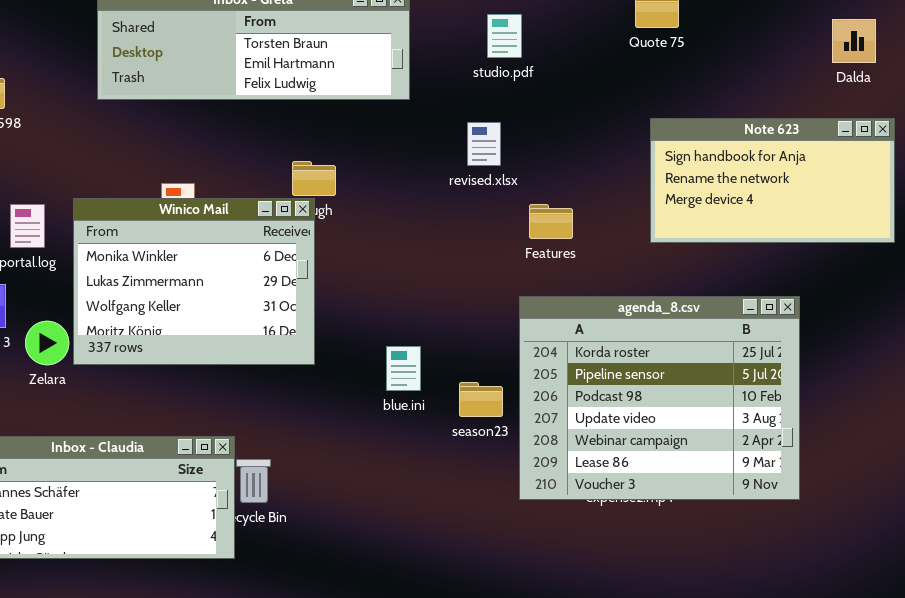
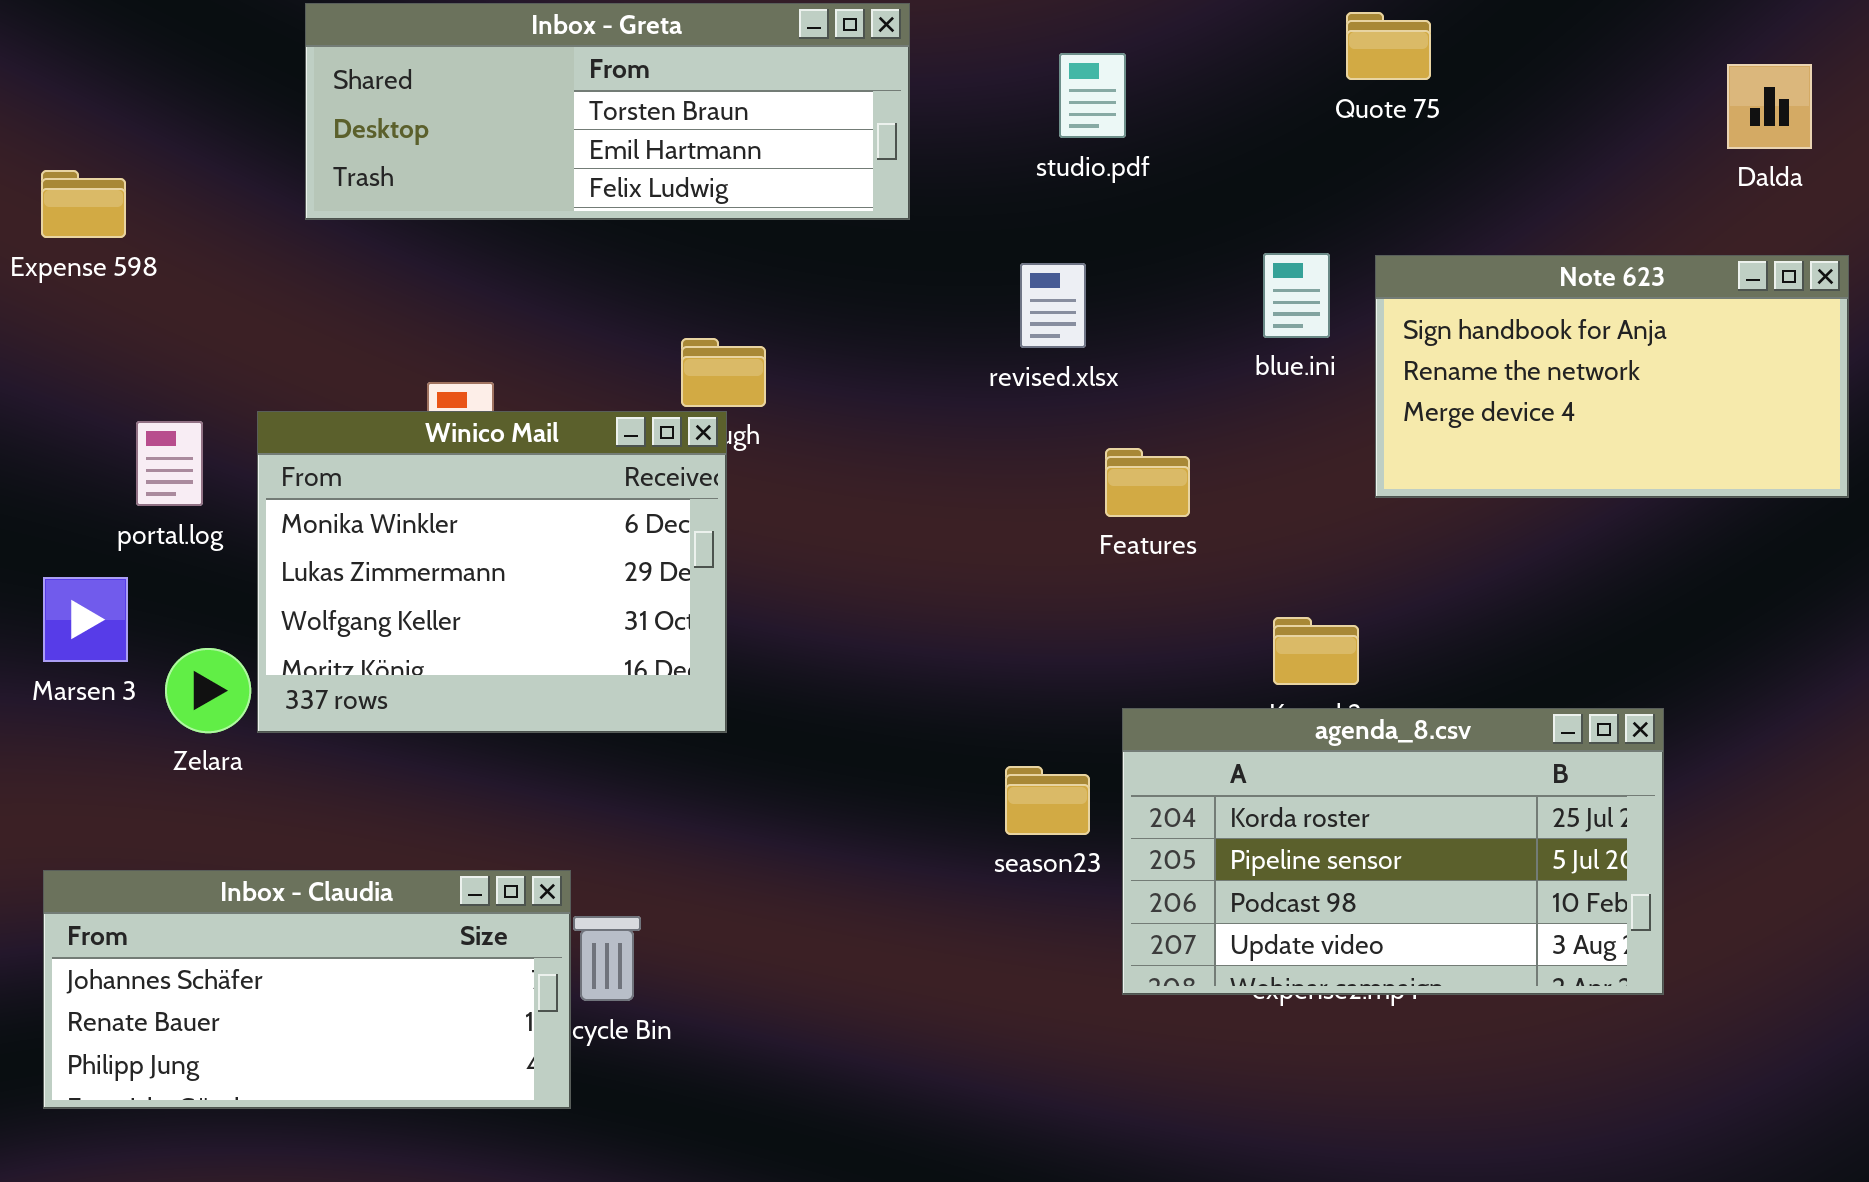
Features: [529,204,573,239] -> [1105,448,1190,517], moved
agenda_8.csv: [519,296,800,500] -> [1122,708,1664,995], resized
blue.ini: [386,346,421,391] -> [1263,253,1330,338], moved

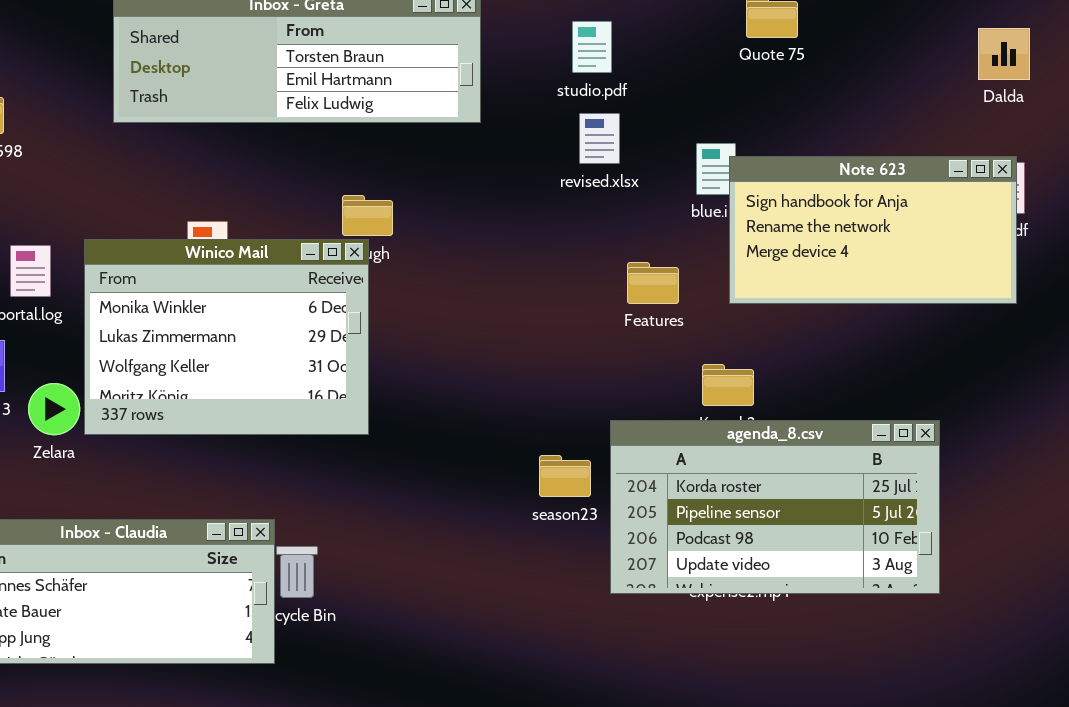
Note 623: [1375,255,1849,498] -> [729,156,1017,304], moved
revised.xlsx: [1020,263,1086,348] -> [579,113,620,164], moved
Features: [1105,448,1190,517] -> [627,262,679,304], moved

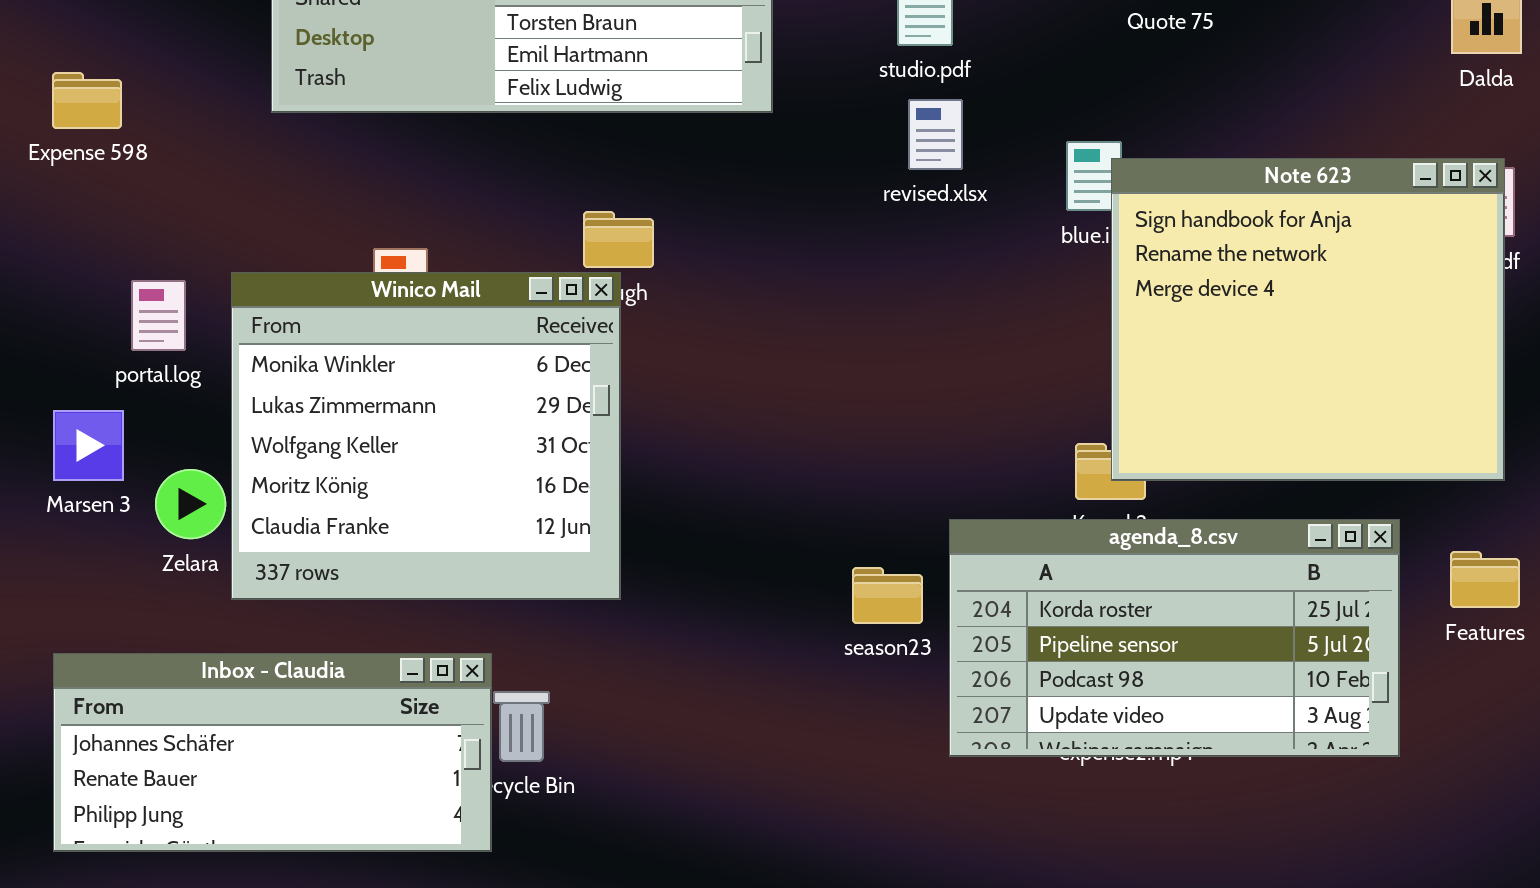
Note 623: [729,156,1017,304] -> [1111,158,1505,481], resized
Winico Mail: [84,239,369,435] -> [231,272,621,600], resized
Features: [627,262,679,304] -> [1450,551,1520,608], moved

